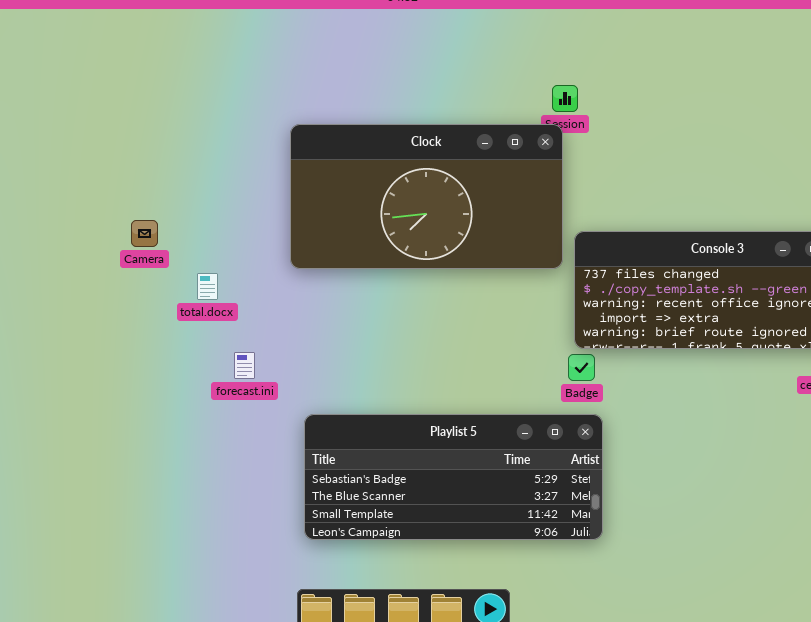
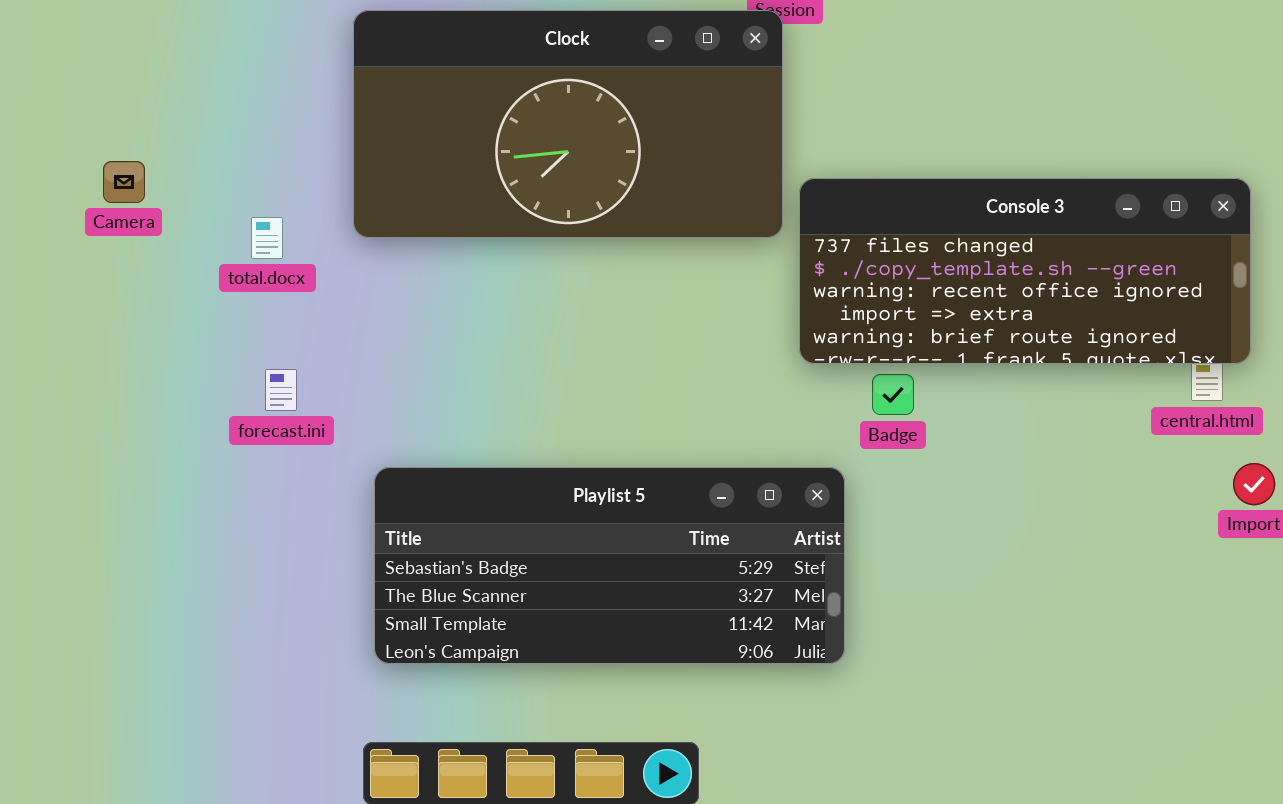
total.docx: [197,273,218,300] -> [251,217,283,259], moved
Badge: [568,354,595,381] -> [872,374,914,415], moved

